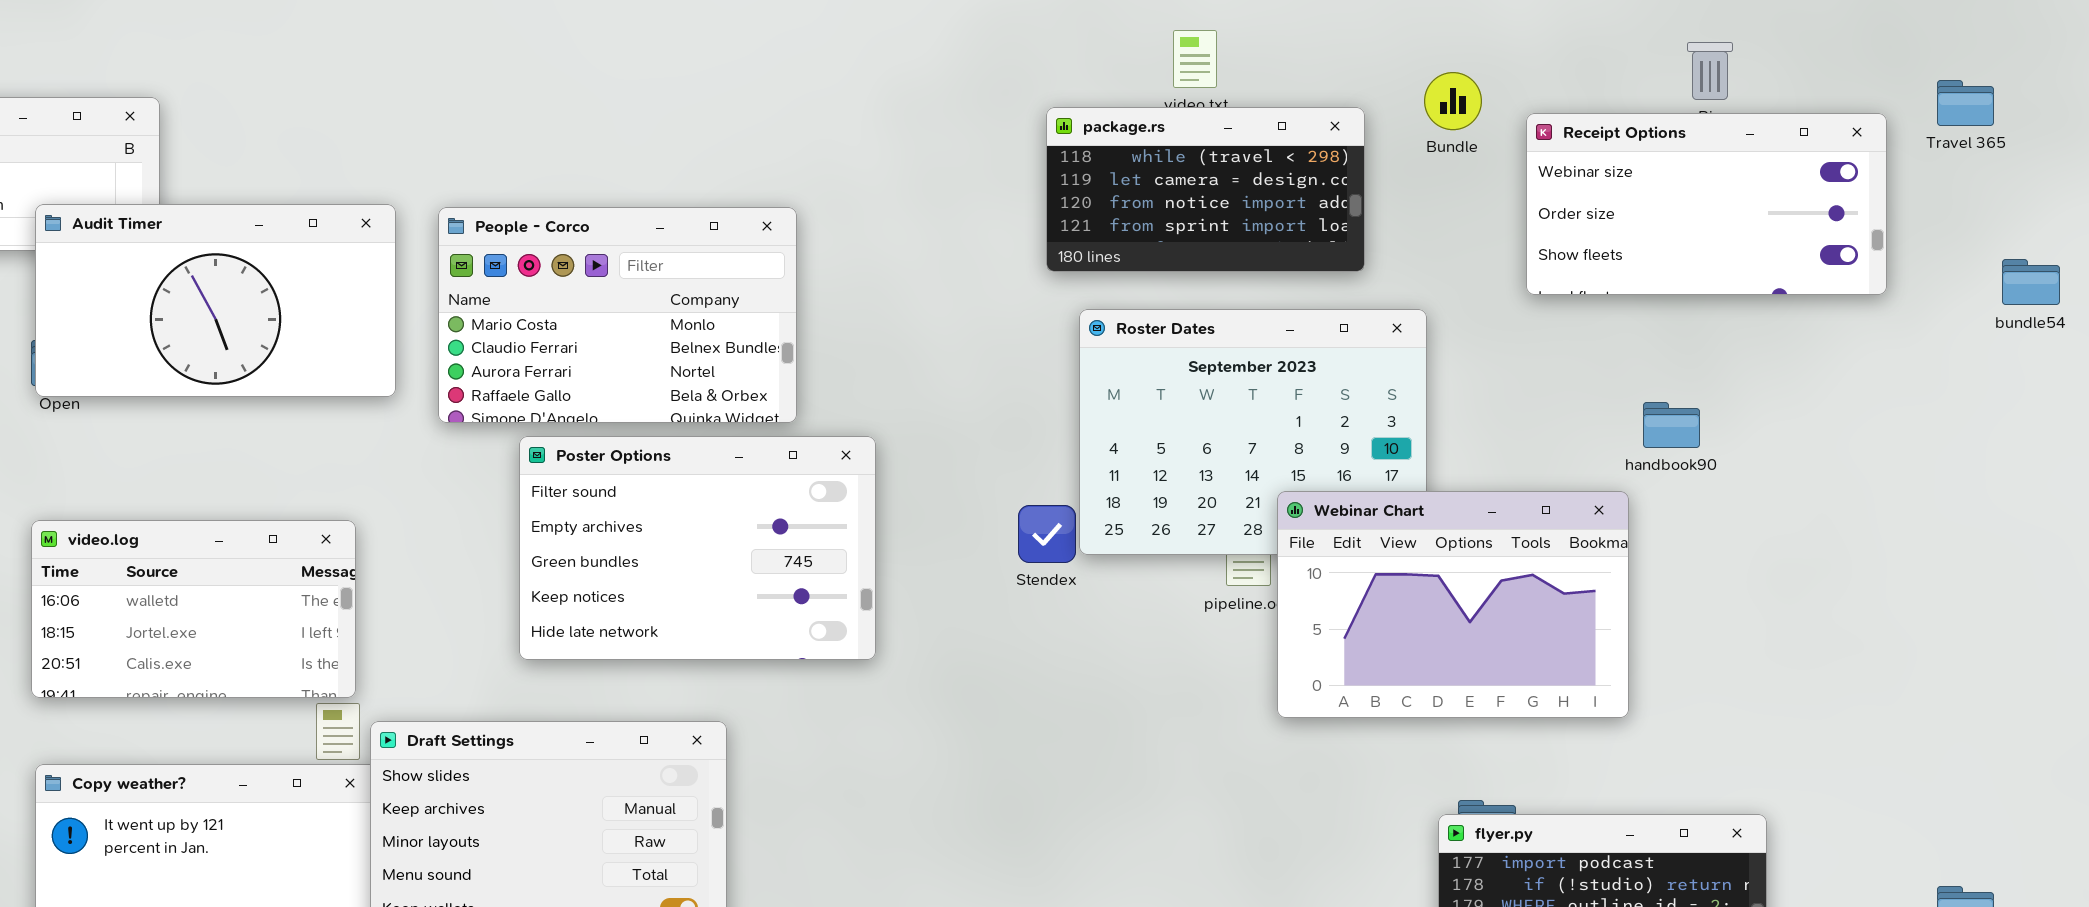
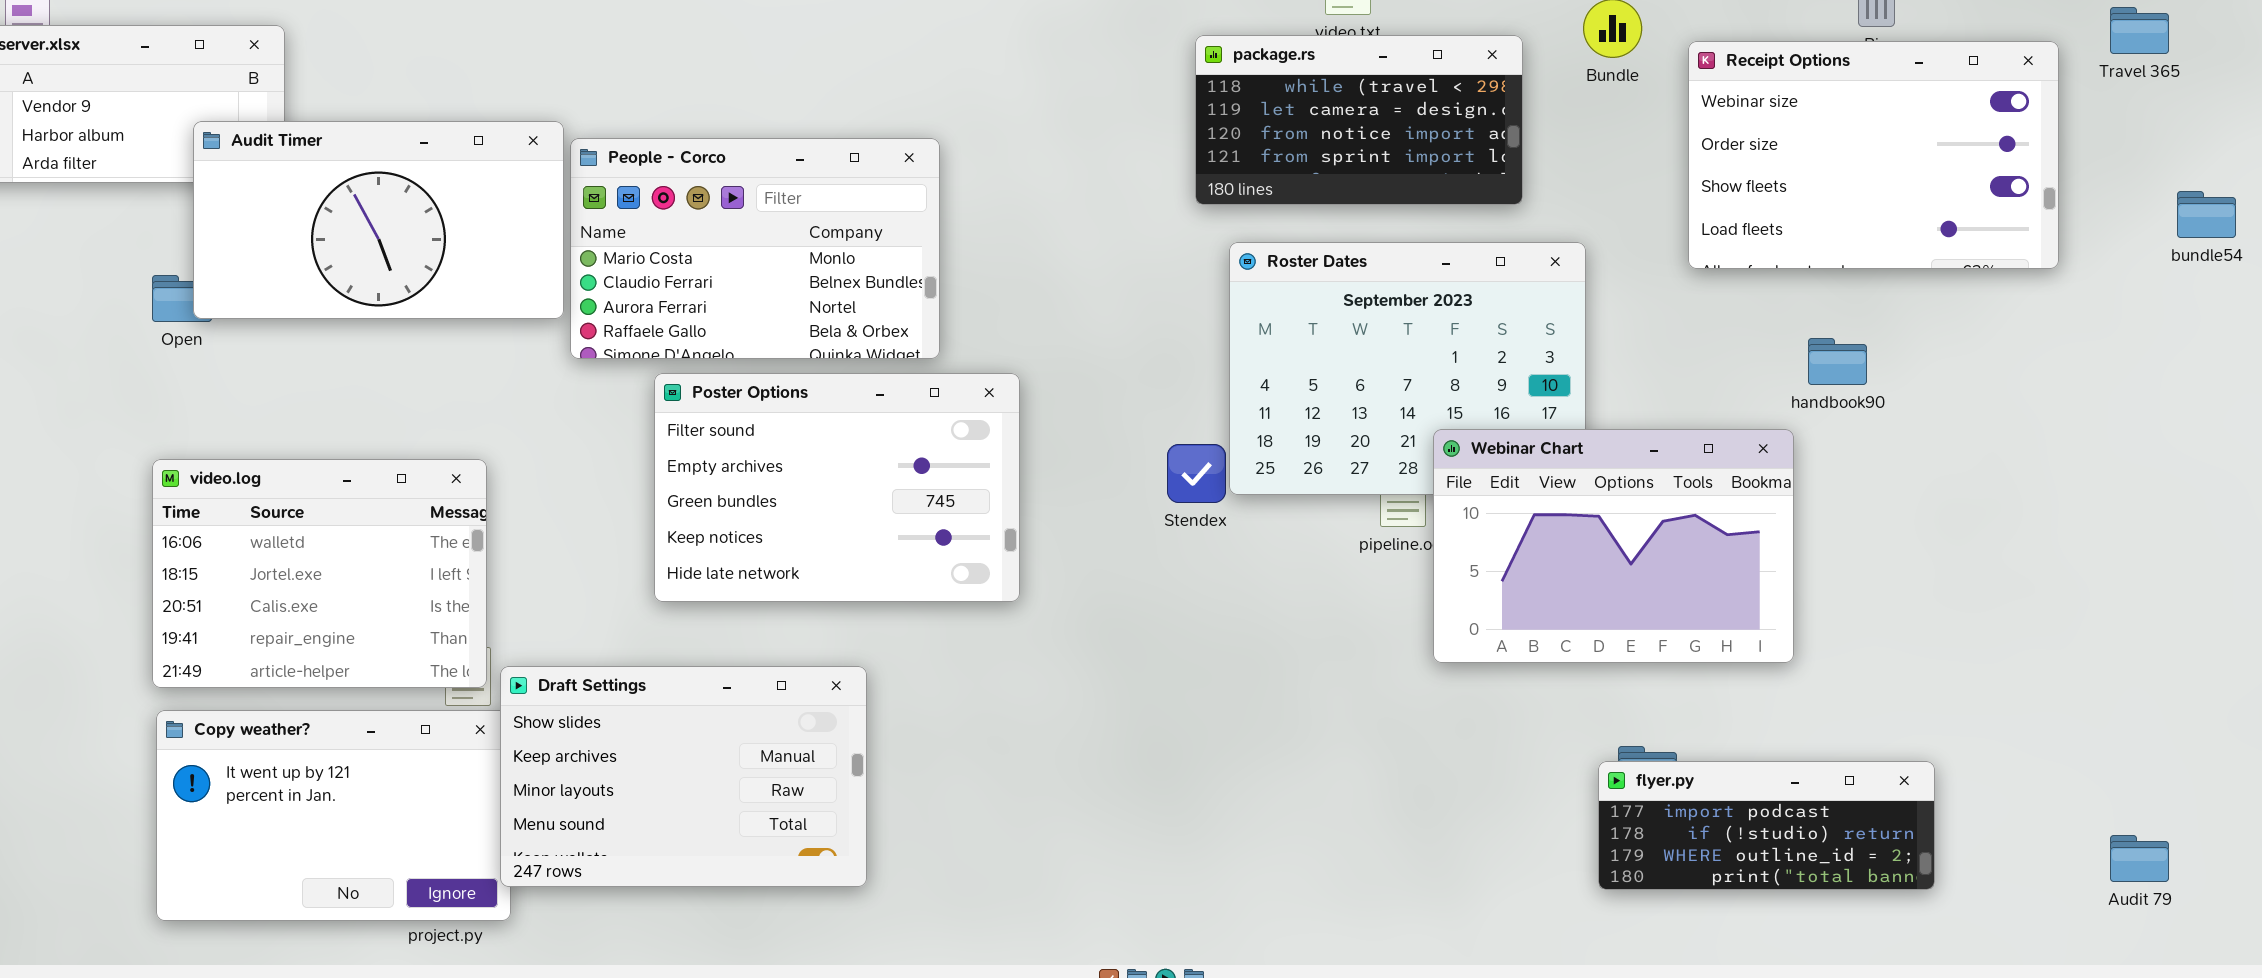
Receipt Options: [1526,113,1887,295] -> [1688,41,2059,269], resized
Audit Timer: [35,204,396,397] -> [193,121,564,319], moved
video.log: [31,520,356,698] -> [152,459,487,688], resized

